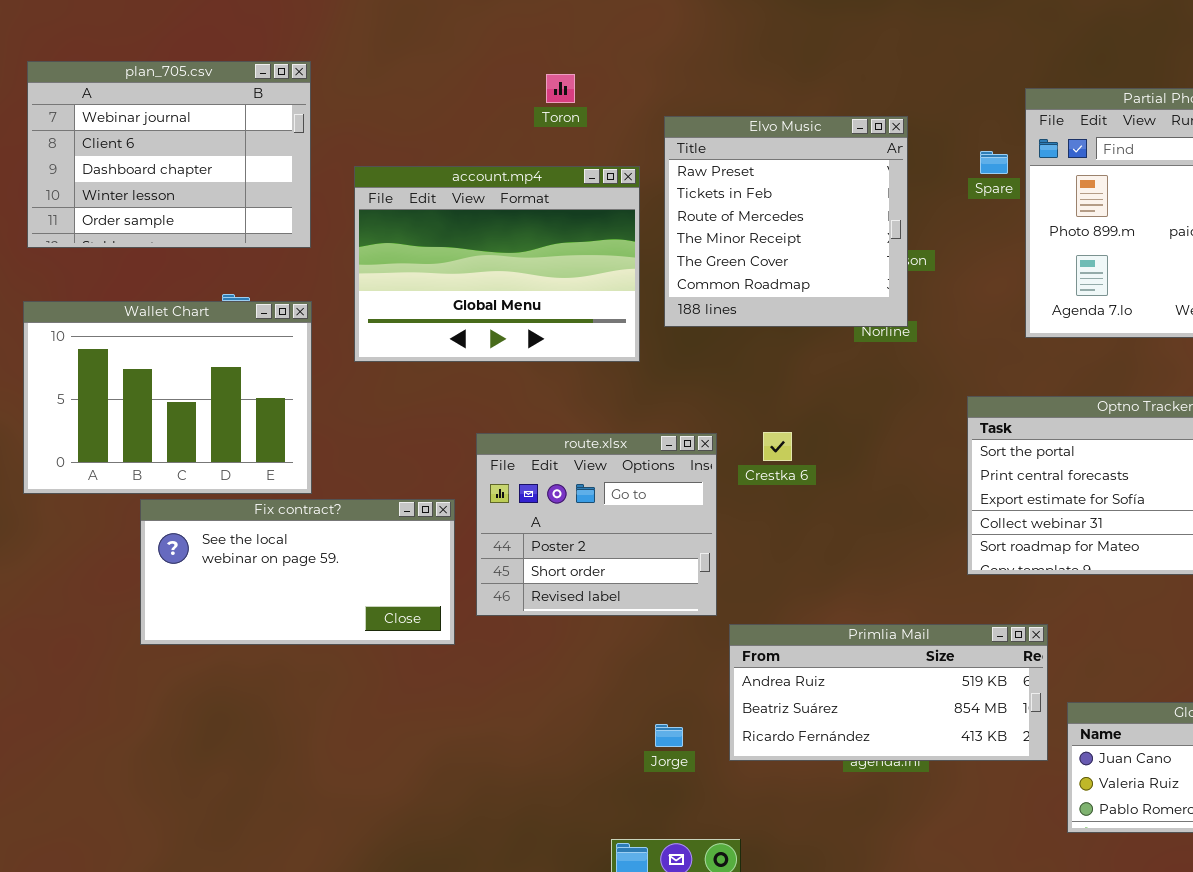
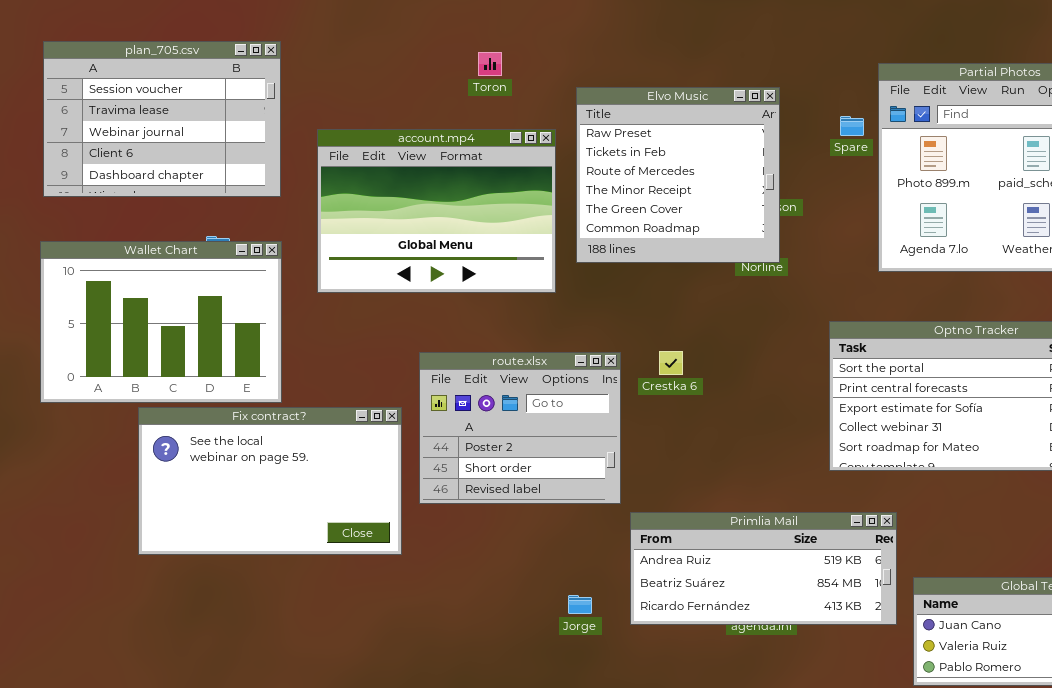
plan_705.csv: [27,61,311,248] -> [43,41,281,197], scrolled up 2 rows
Fix contract?: [140,499,455,645] -> [138,407,402,555], resized

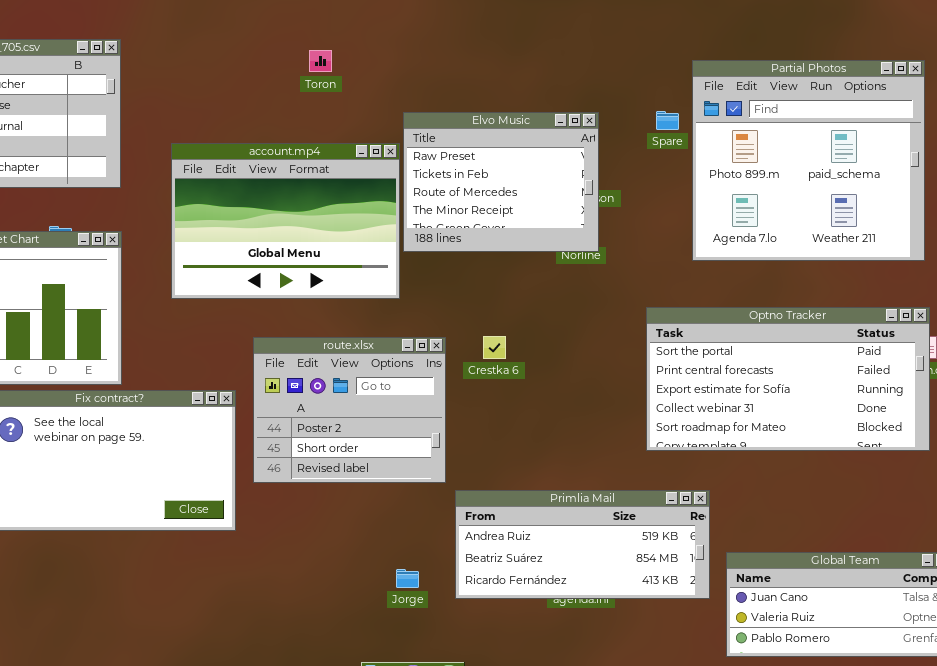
Elvo Music: [576,87,780,263] -> [403,112,599,252], resized
account.mp4: [317,129,556,293] -> [171,143,400,299], moved

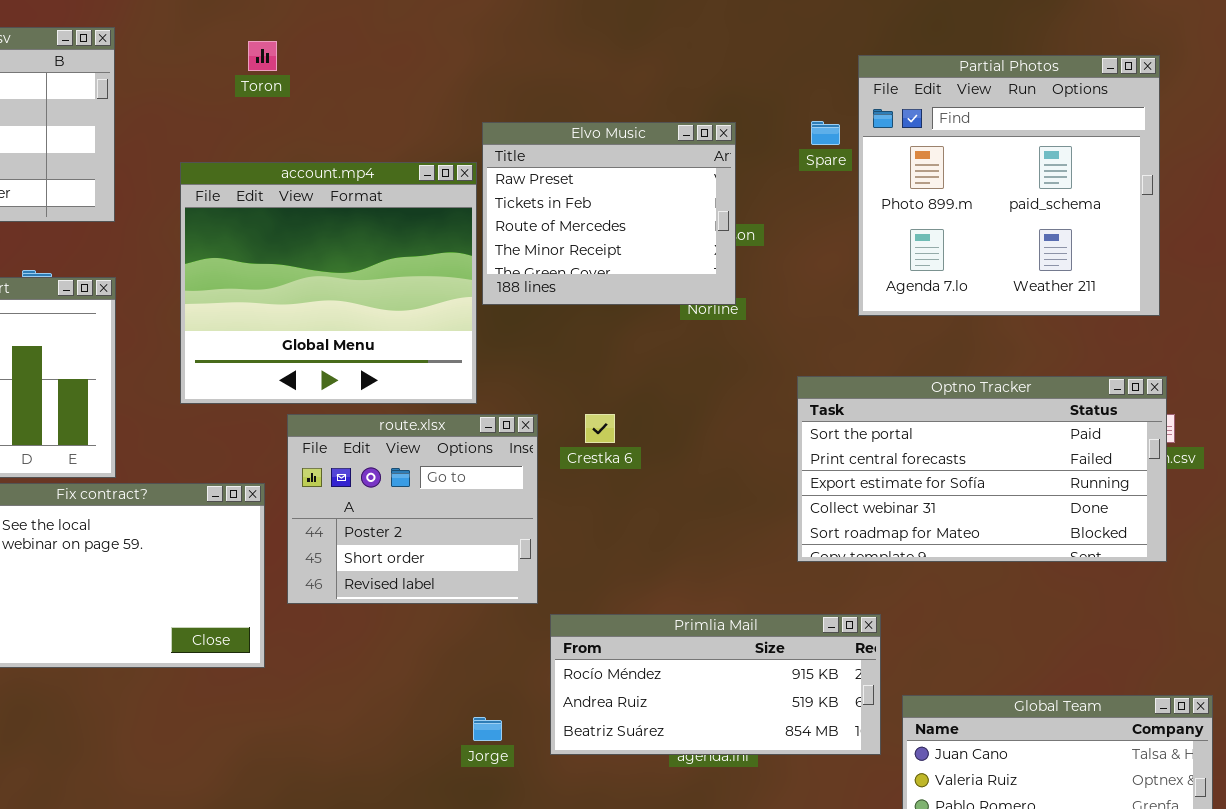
Toron: [309,50,332,72] -> [248,41,277,71], moved
account.mp4: [171,143,400,299] -> [180,162,477,404], resized
Primlia Mail: [455,490,710,599] -> [550,614,881,755], scrolled up 1 row

